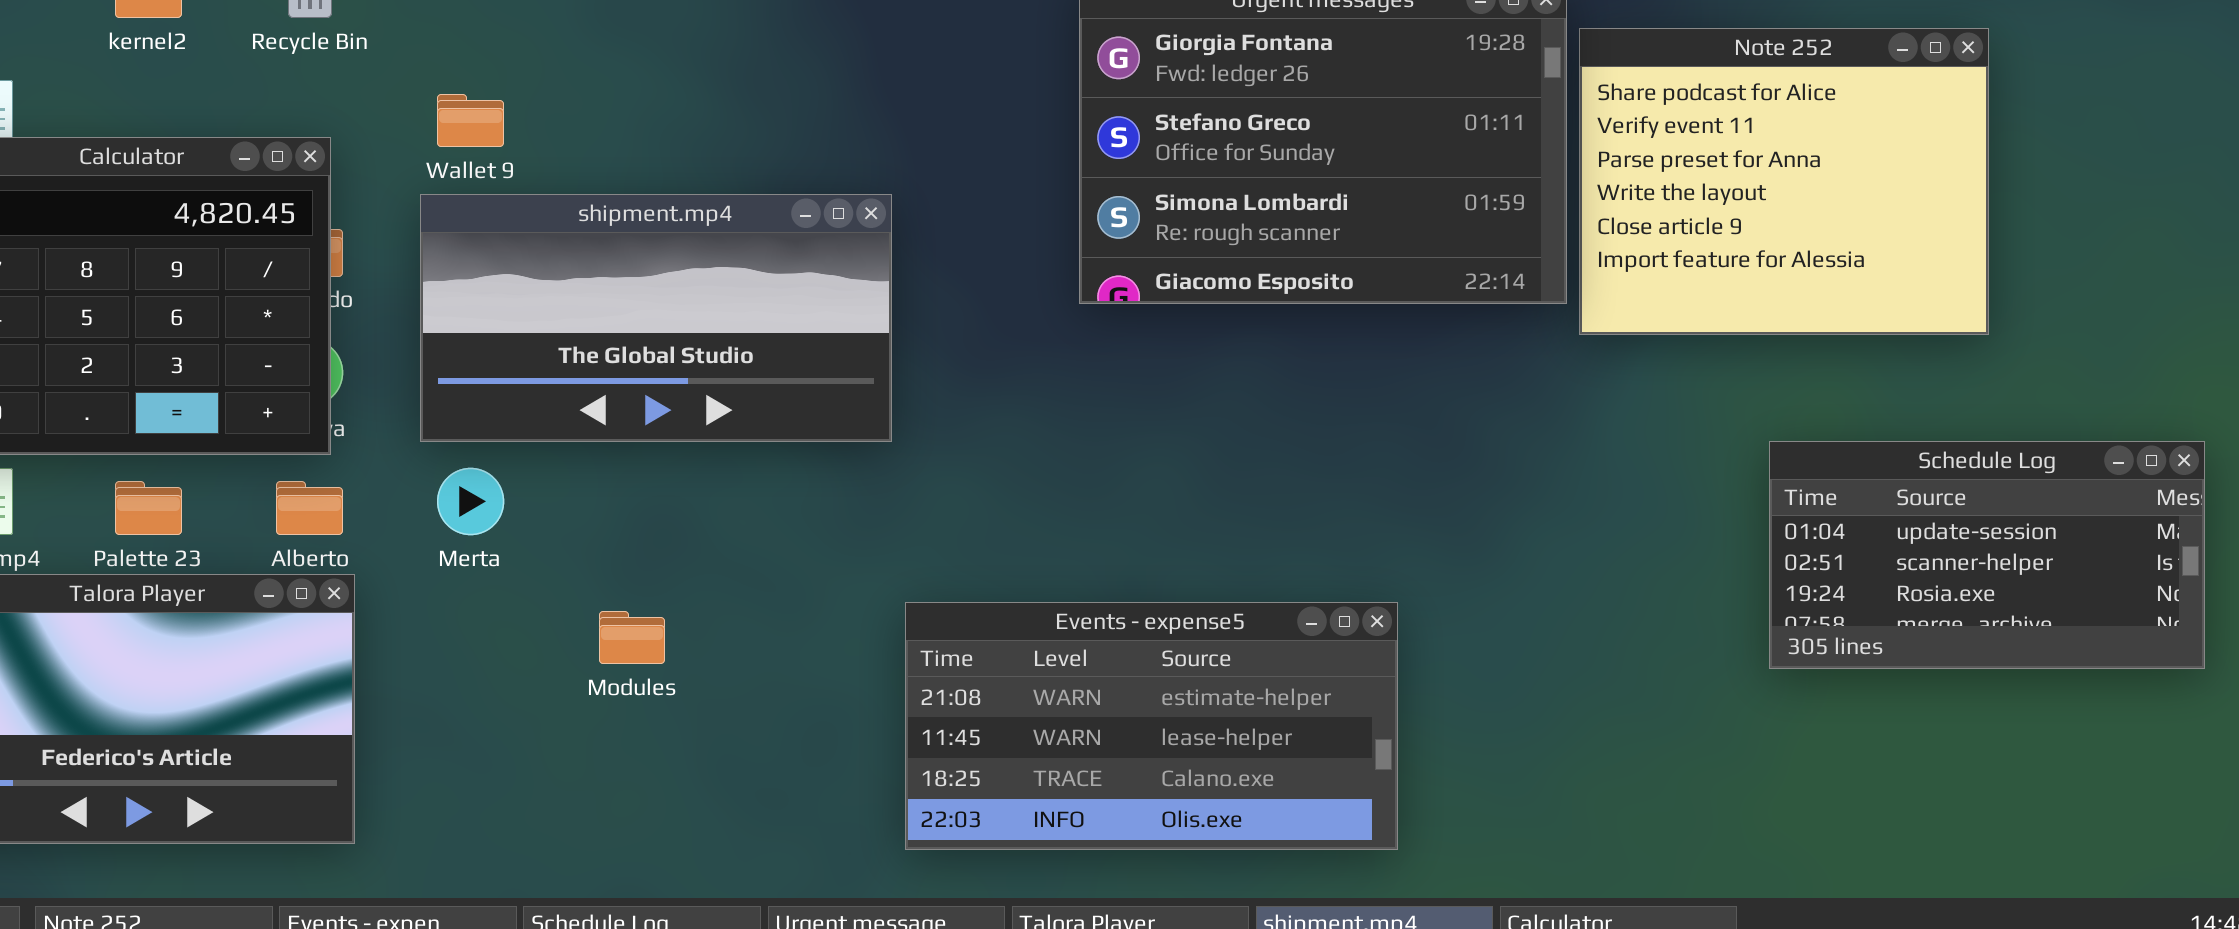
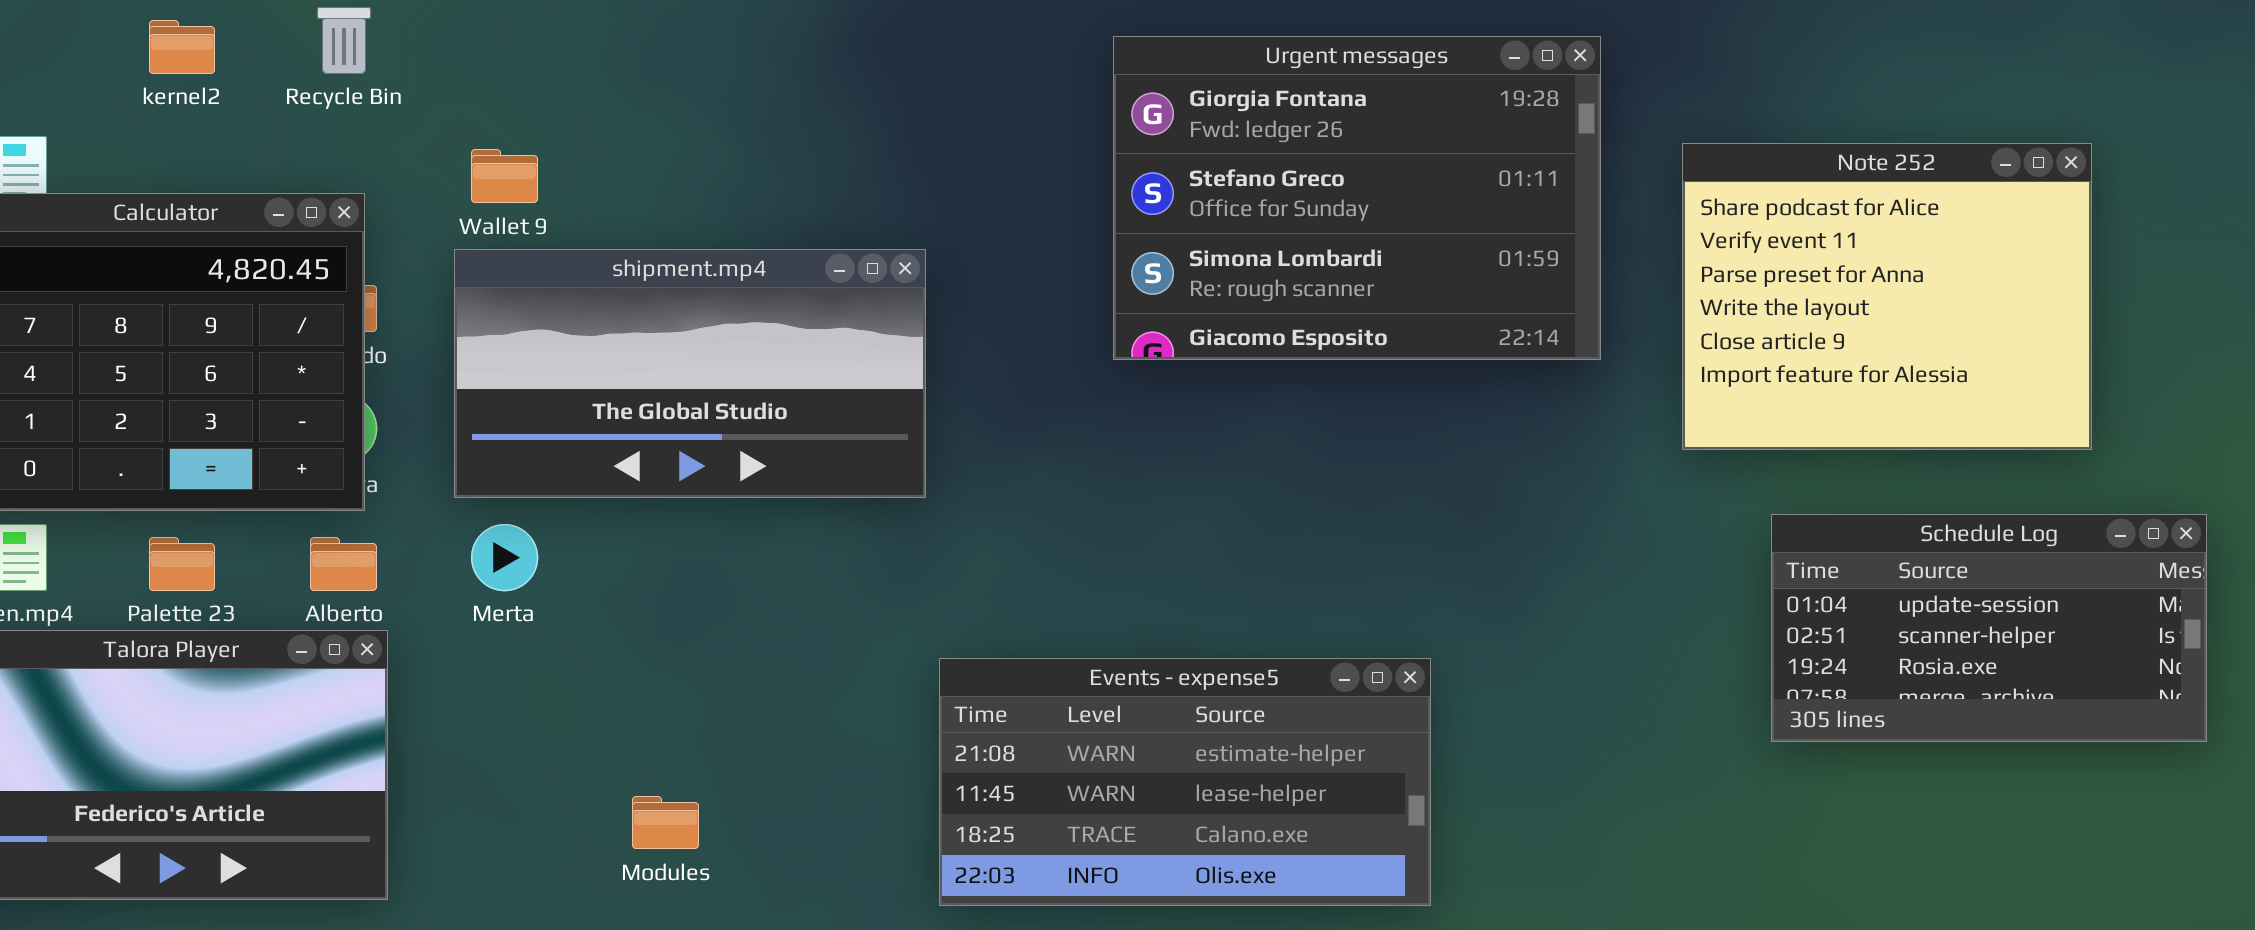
Note 252: [1579,28,1989,335] -> [1682,143,2092,450], moved
Schedule Log: [1769,441,2205,669] -> [1771,514,2207,742], moved
Modules: [599,611,665,664] -> [632,796,699,849], moved

